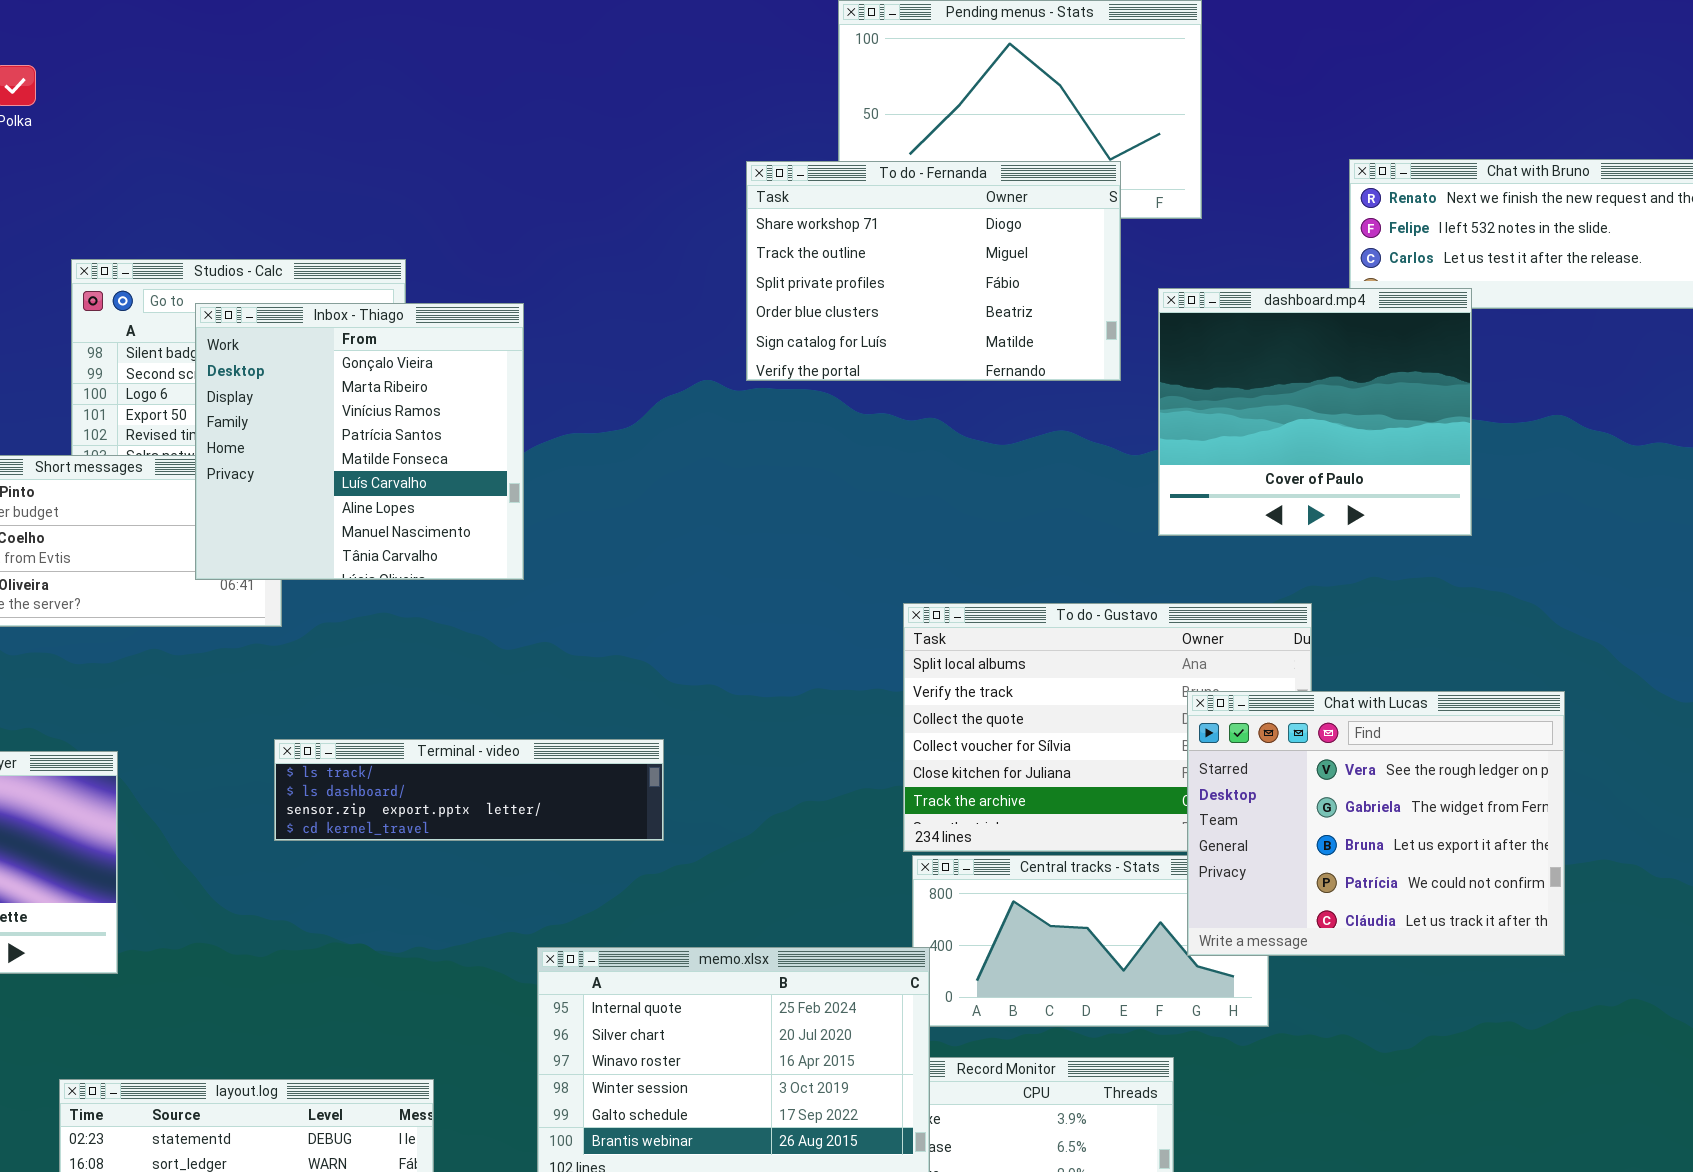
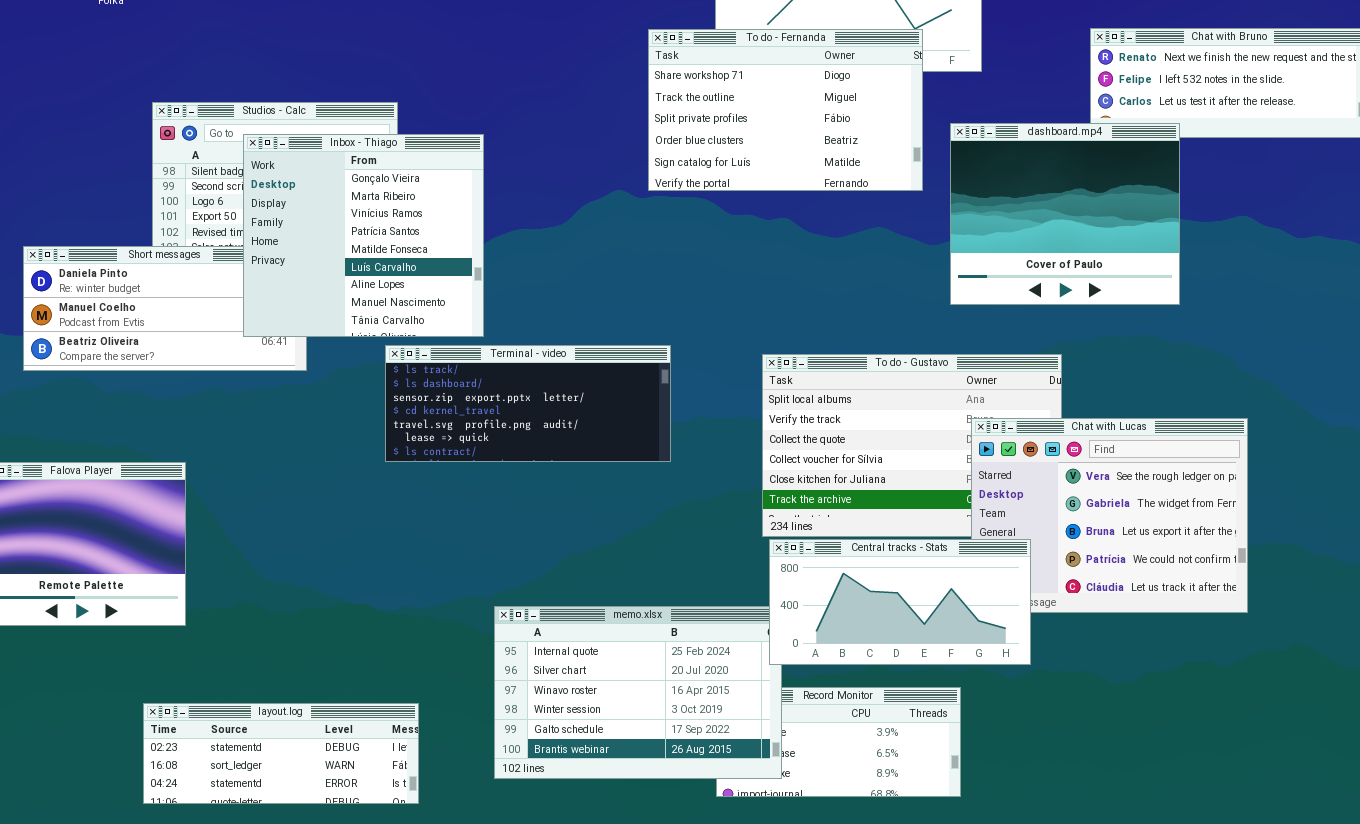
Terminal - video: [274,739,664,841] -> [385,345,671,462], moved, resized
Central tracks - Stats: [912,855,1269,1027] -> [769,539,1031,665], raised

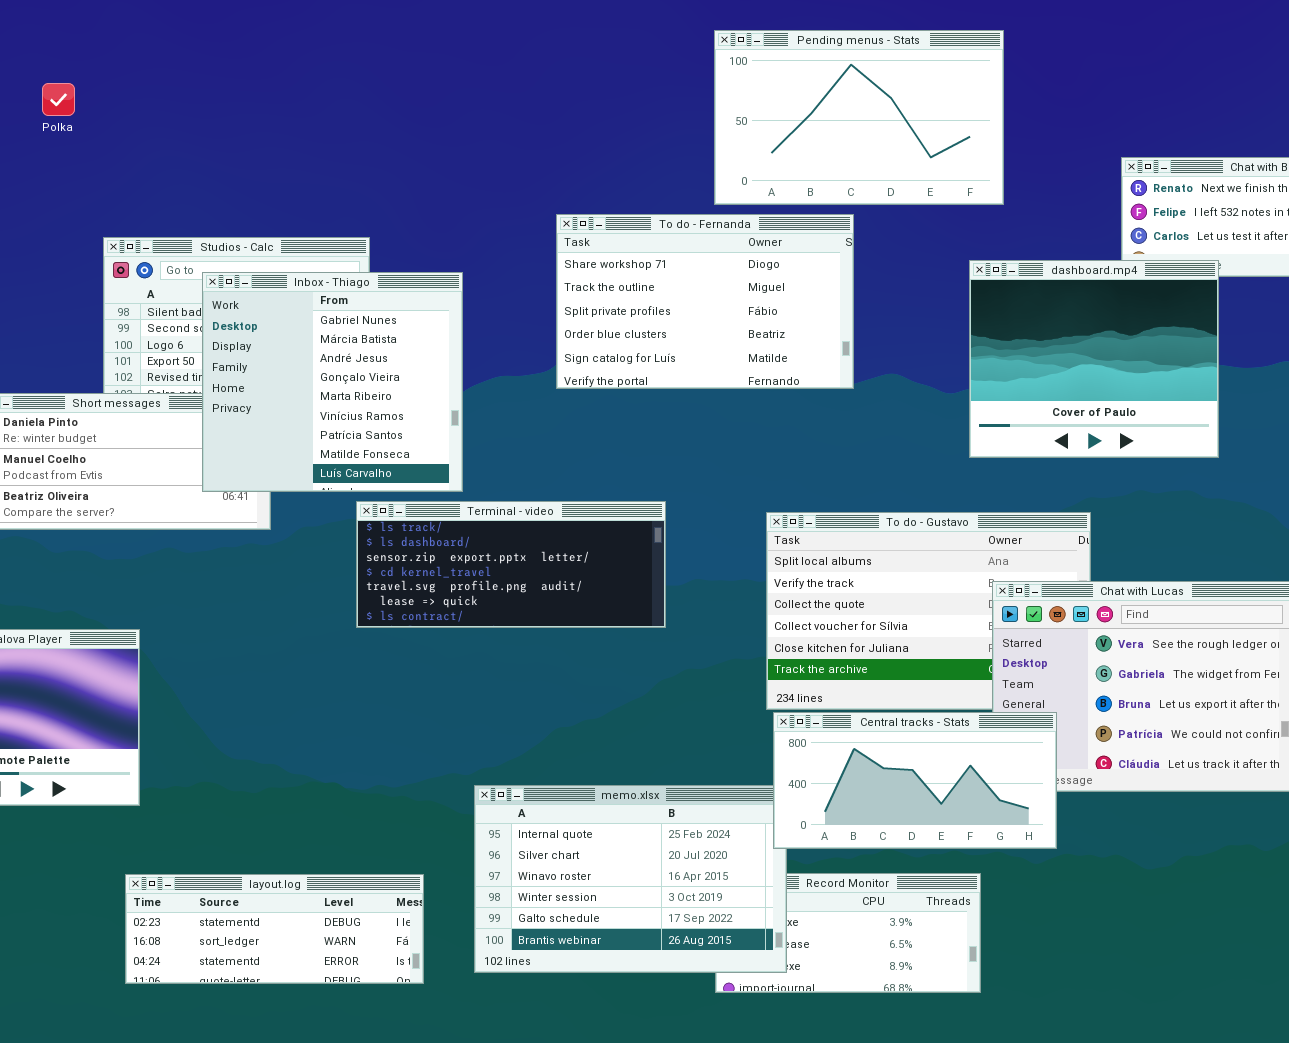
To do - Fernanda: [648,29,923,191] -> [556,214,854,389], moved
Inbox - Thiago: [243,134,484,337] -> [202,272,463,492], scrolled up 3 rows
layout.log: [143,703,419,804] -> [125,874,424,984], moved

